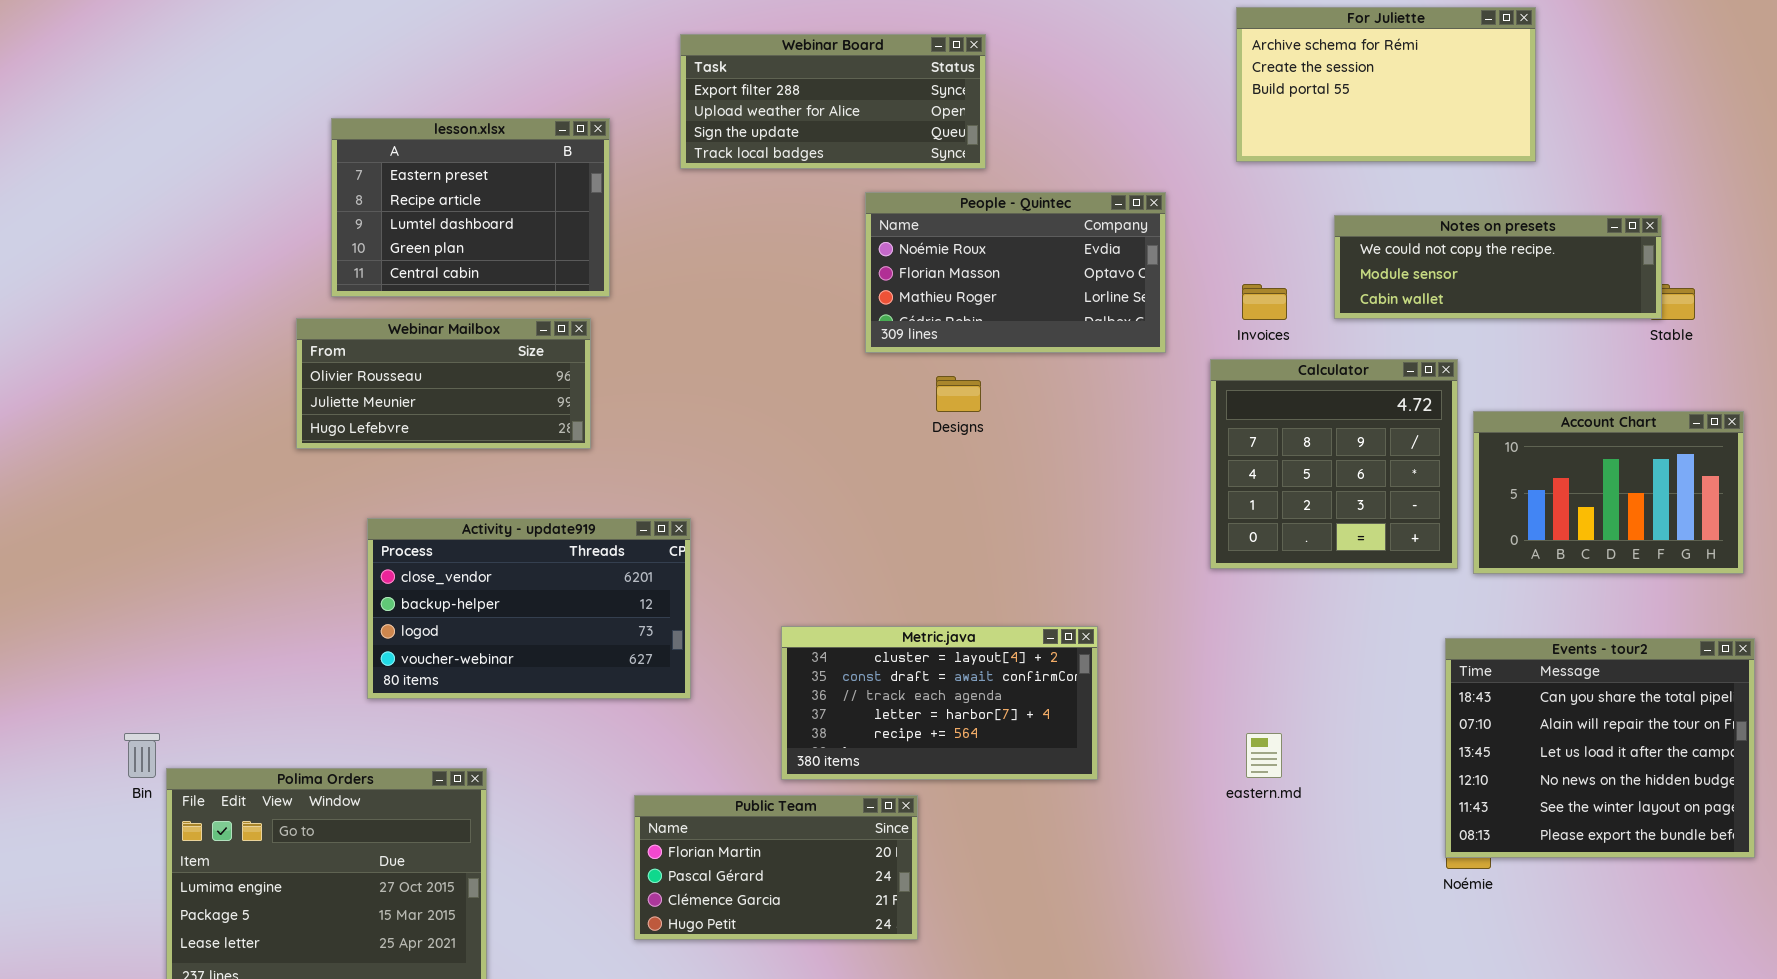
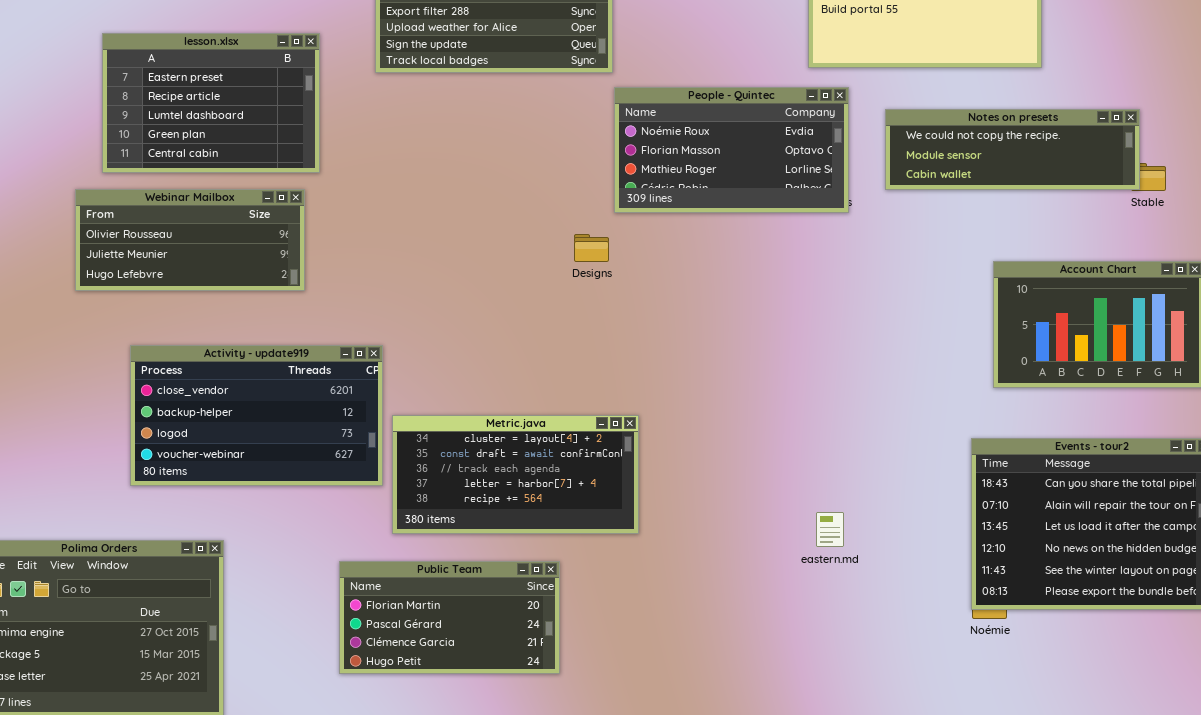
People - Quintec: [865,192,1166,353] -> [614,87,849,213], moved
Calculator: [1210,359,1458,569] -> none, closed
Metric.java: [781,626,1098,780] -> [392,415,639,534], moved

